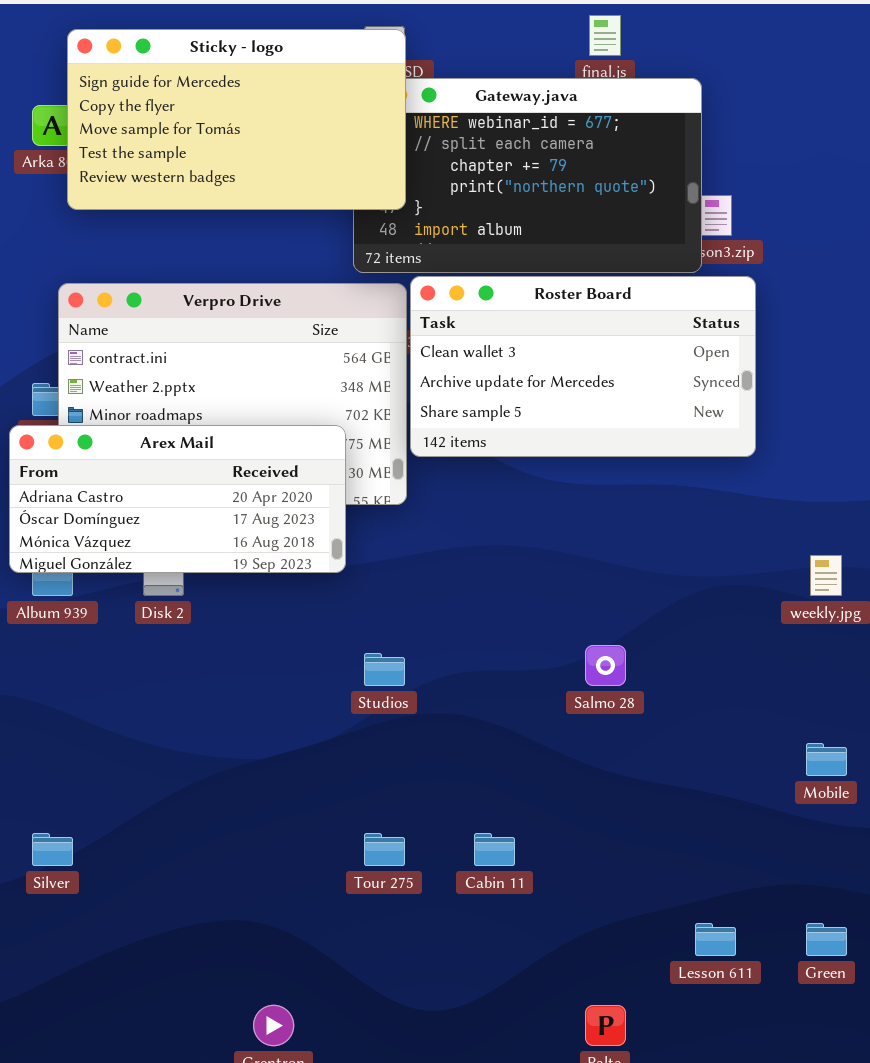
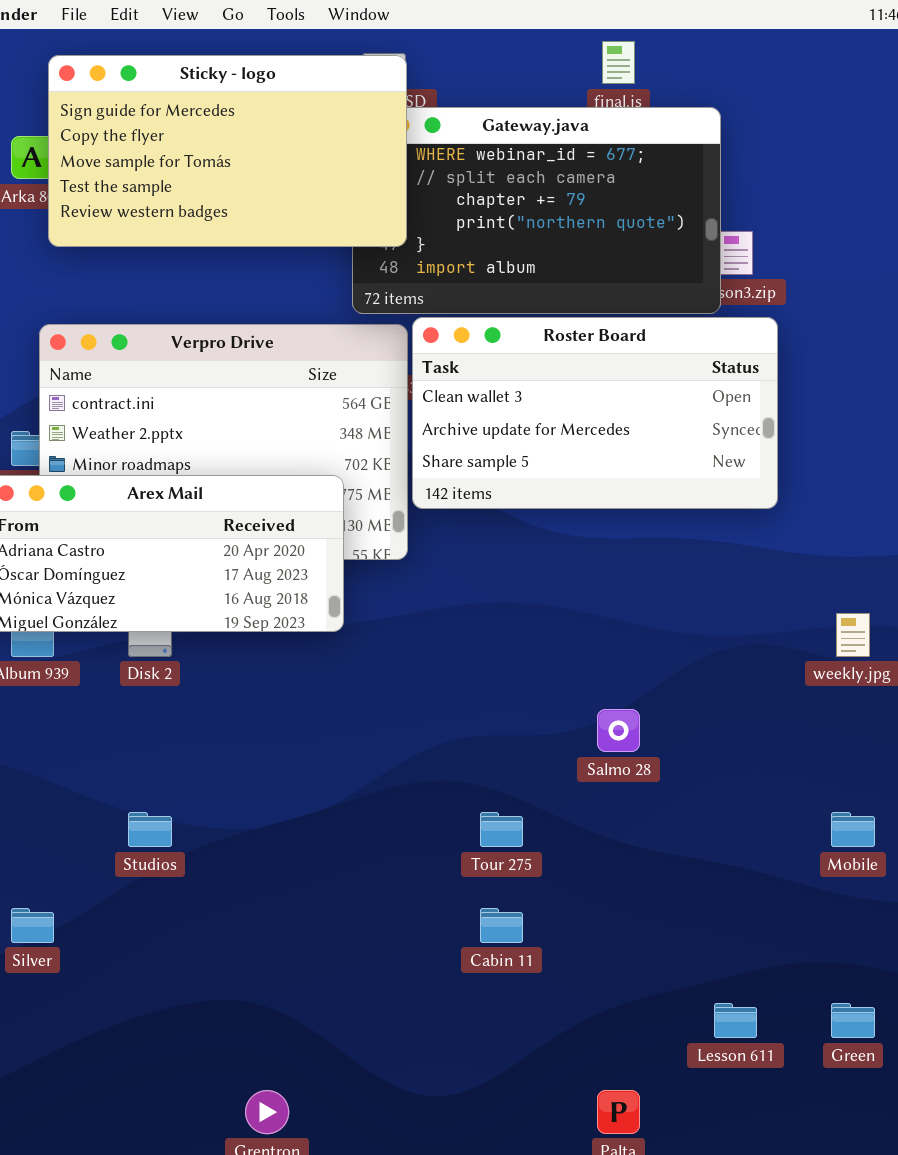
Studios: [364,653,405,686] -> [128,812,172,847], moved
Tour 275: [364,833,405,866] -> [480,812,523,847], moved

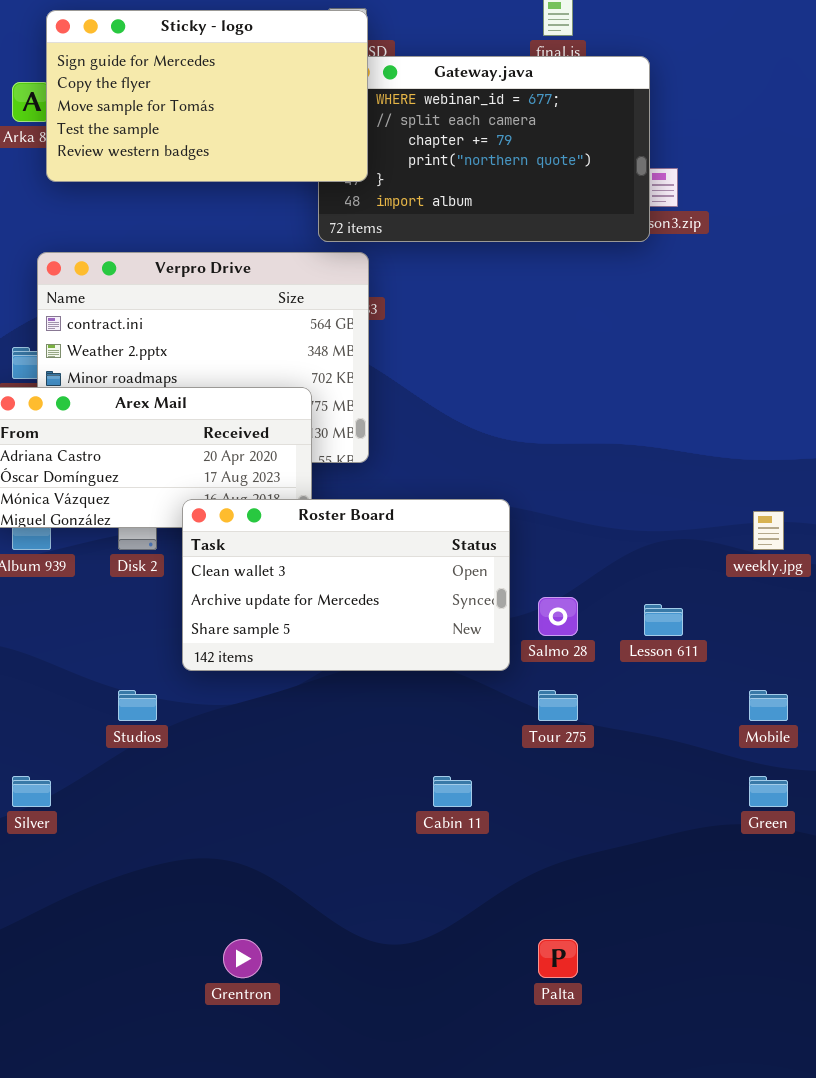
Roster Board: [412,317,778,509] -> [182,499,510,671], moved
Tour 275: [480,812,523,847] -> [538,690,578,721], moved
Lesson 611: [714,1003,757,1038] -> [644,604,683,636], moved
Green: [831,1003,875,1038] -> [749,776,788,807], moved

